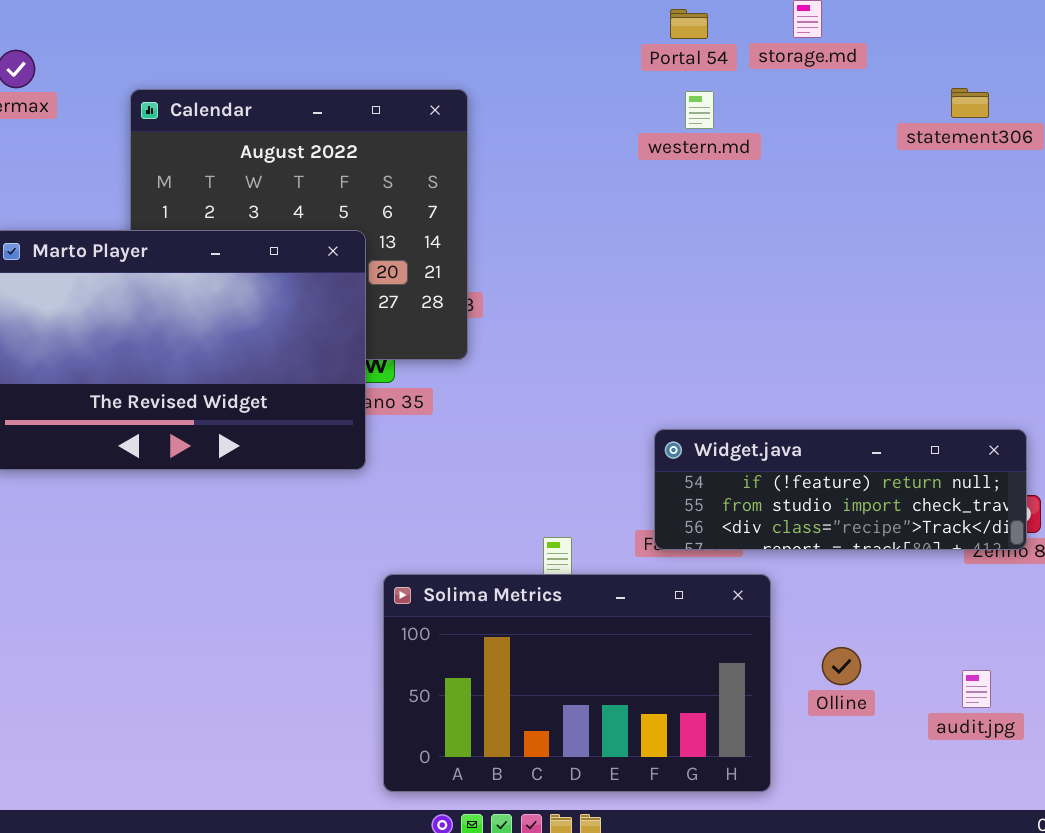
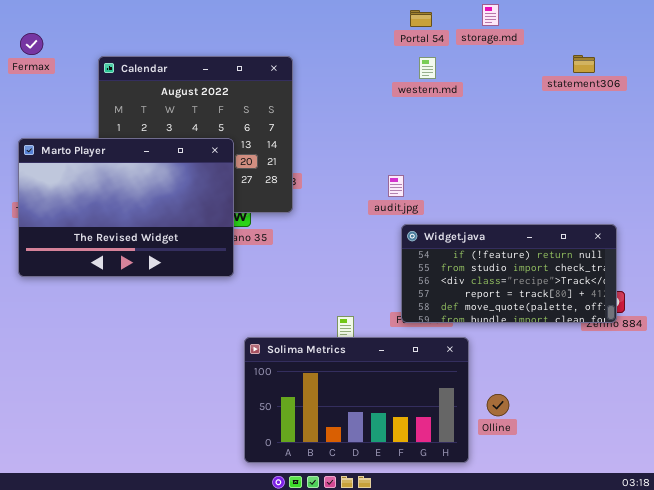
Widget.java: [654,429,1027,550] -> [401,224,617,323], resized
Olline: [822,647,861,685] -> [487,394,509,416], moved
audit.jpg: [962,670,991,708] -> [388,175,404,197], moved

